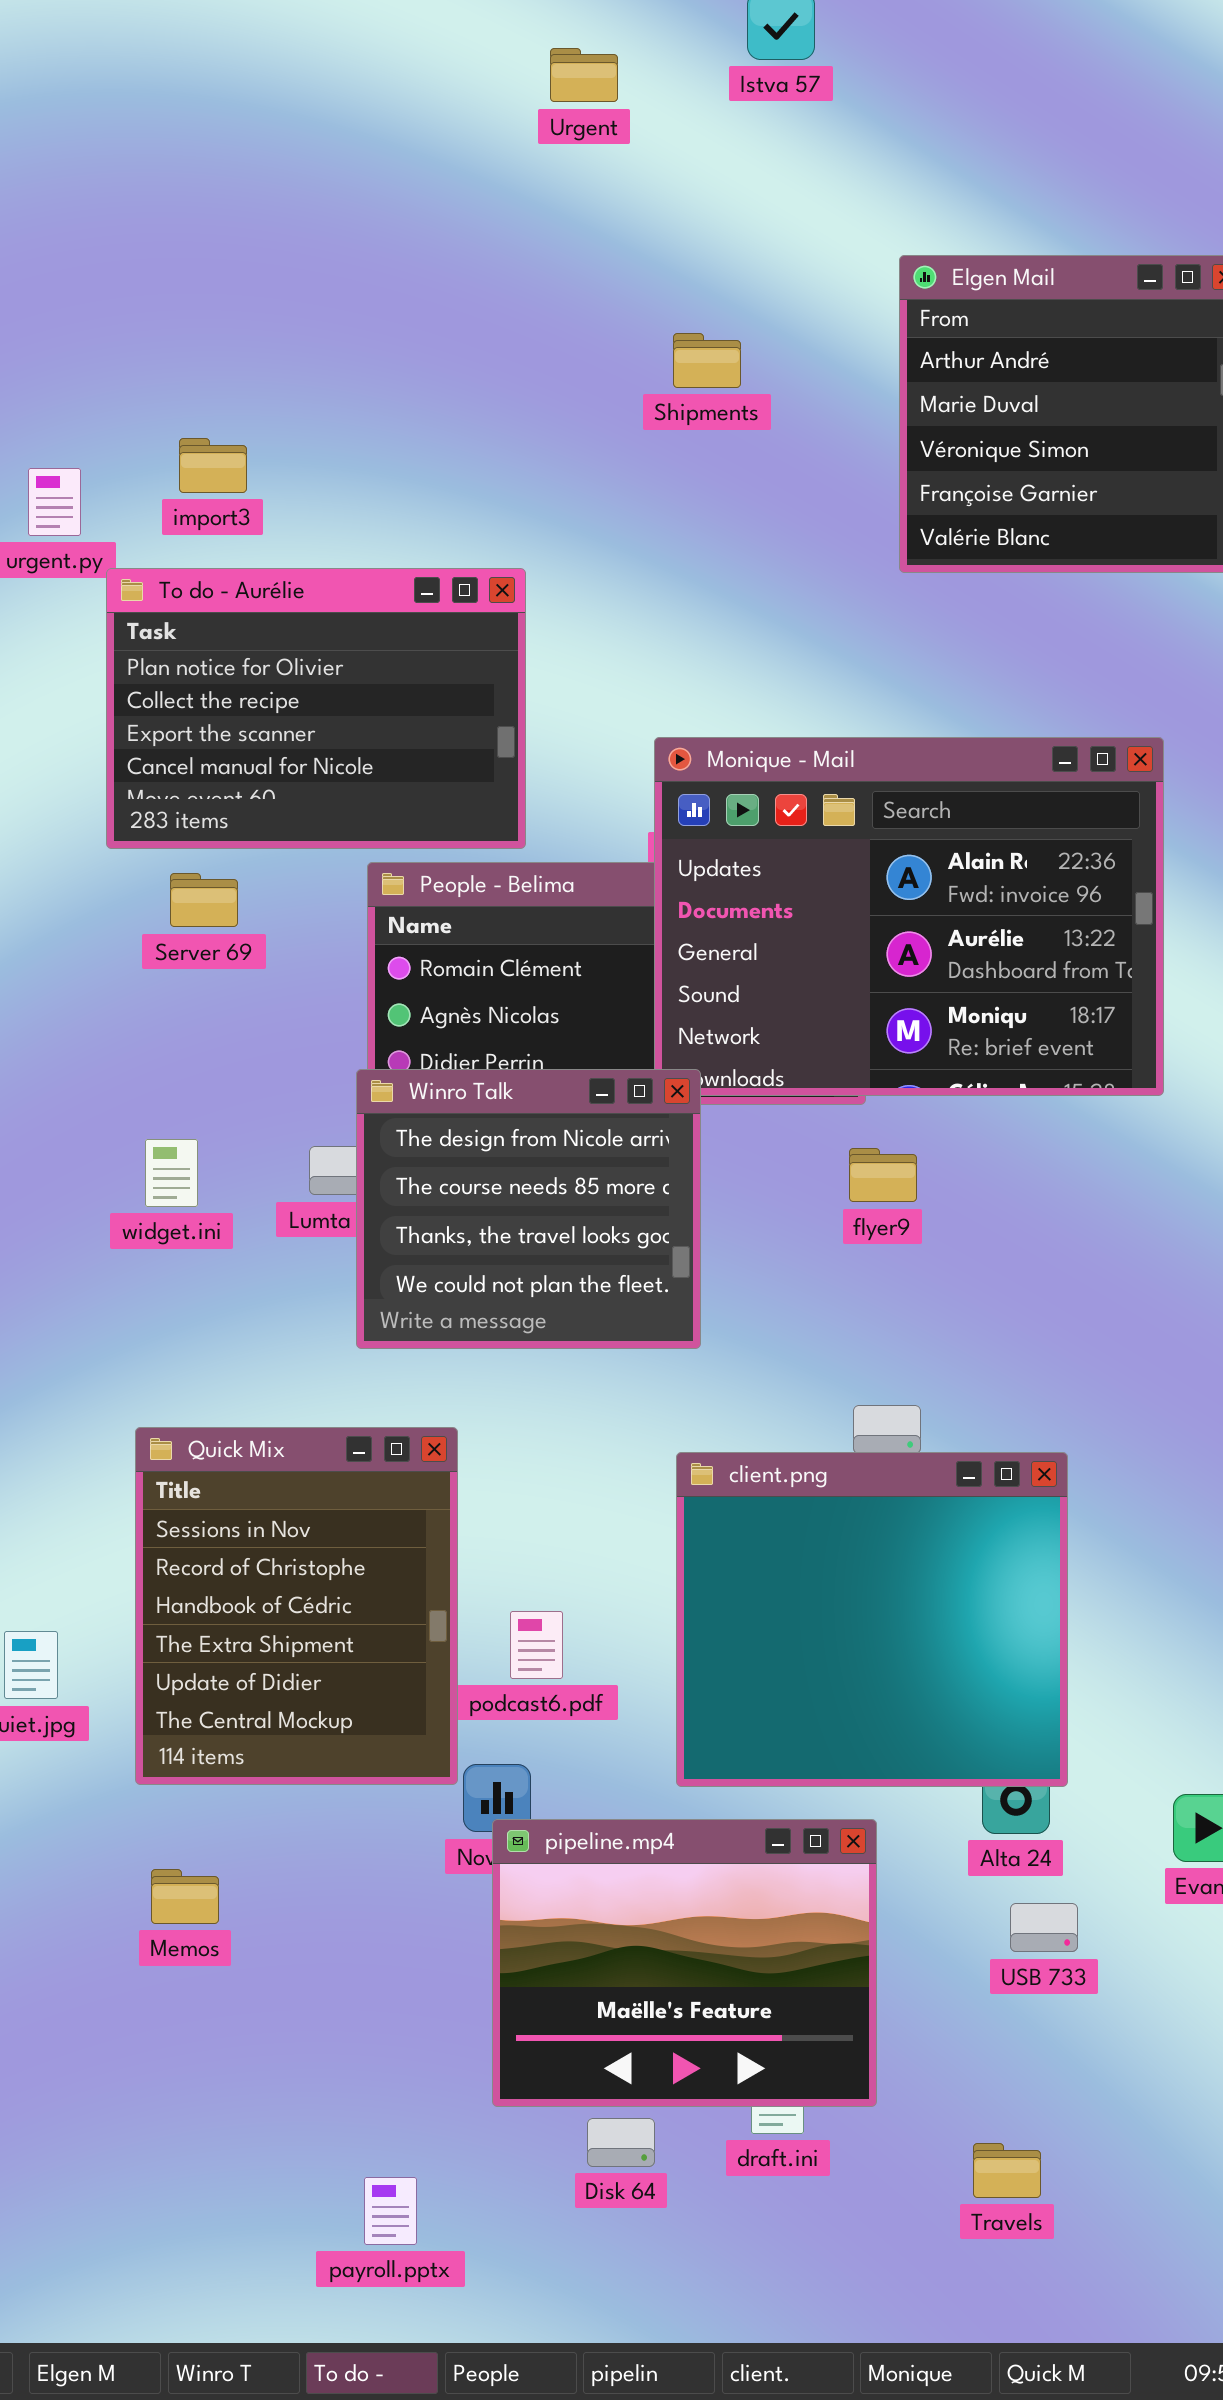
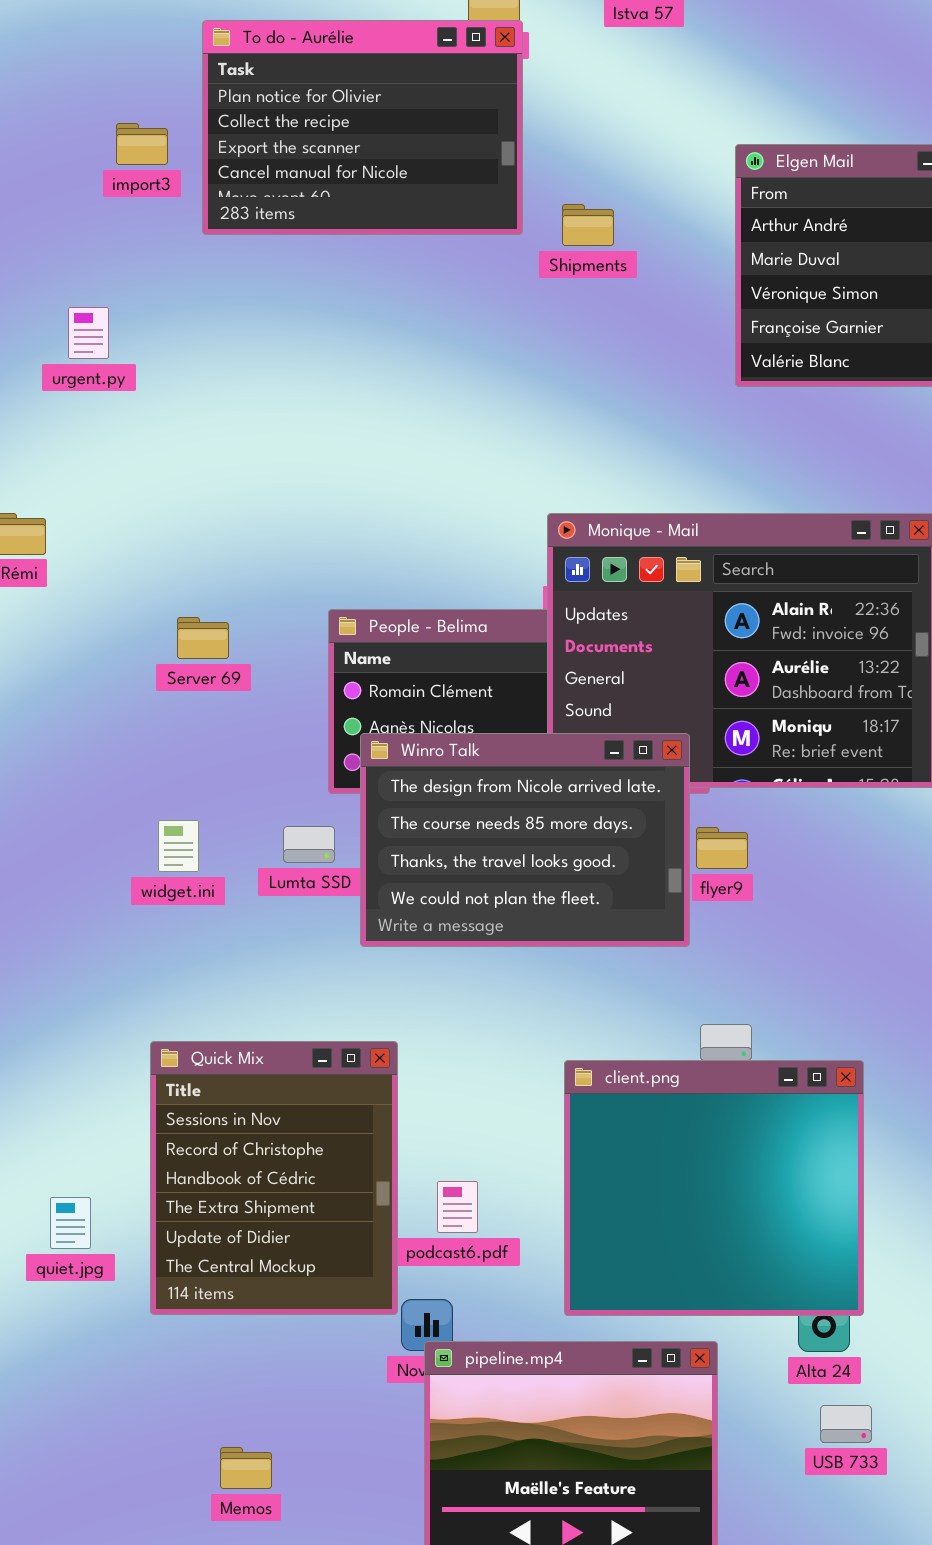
import3: [179,438,247,493] -> [116,123,168,165], moved
To do - Aurélie: [106,568,526,849] -> [202,20,523,235], moved
Winro Talk: [356,1069,701,1349] -> [360,733,690,947], moved, resized
Memos: [151,1869,219,1924] -> [220,1447,272,1489], moved

